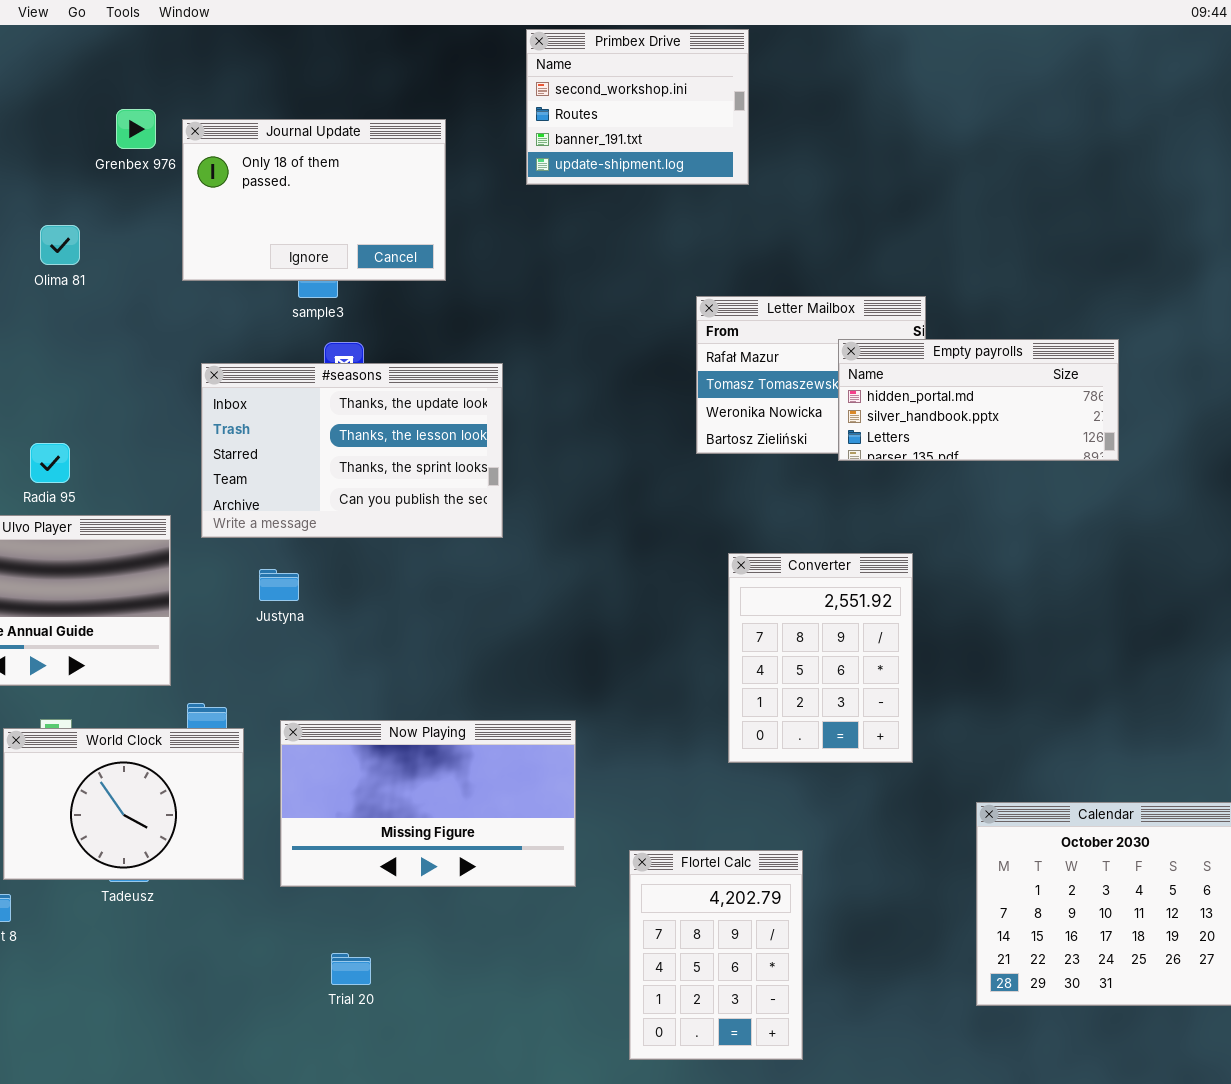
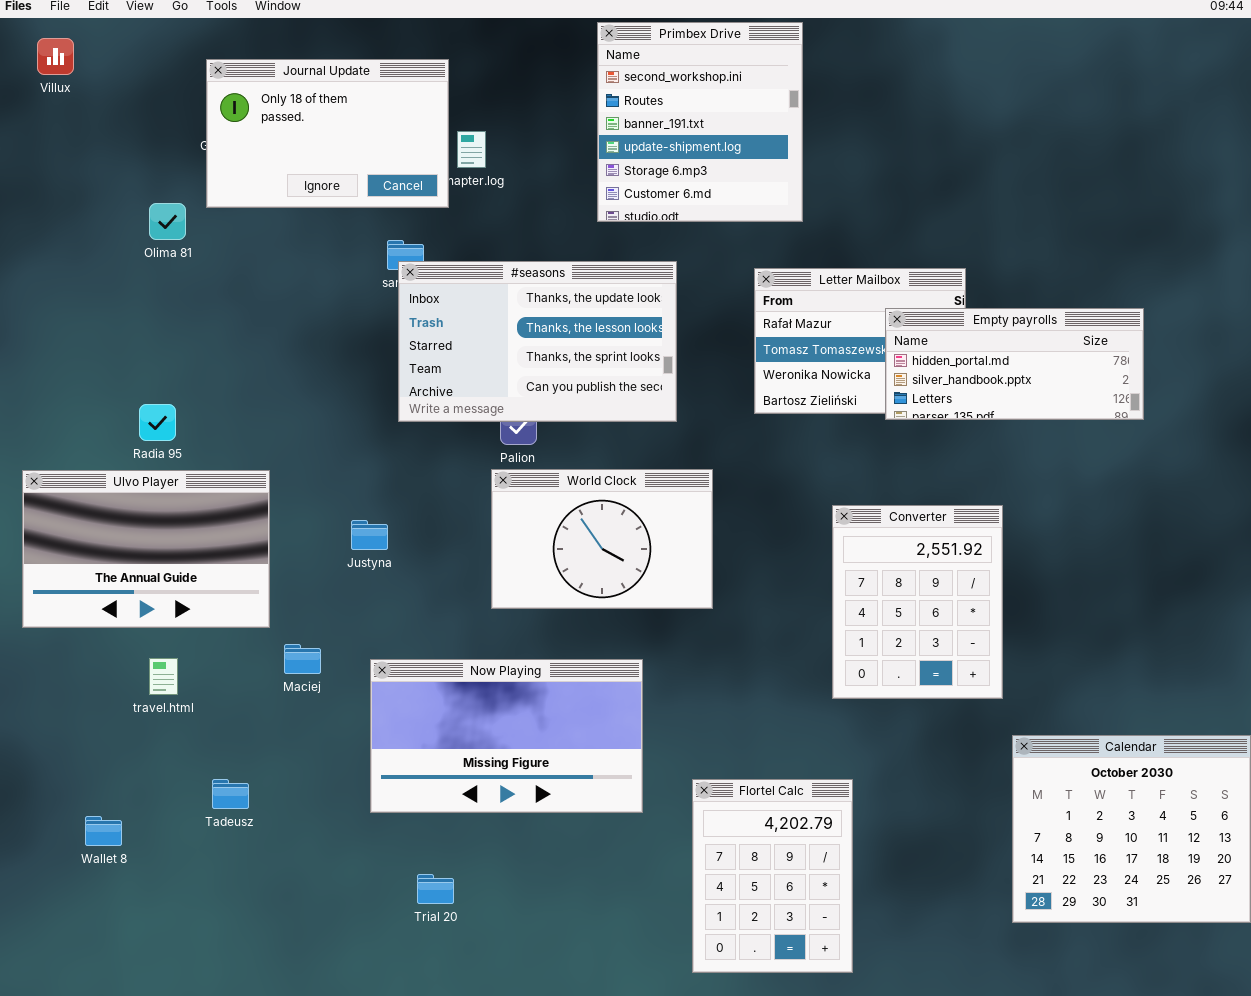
Primbex Drive: [526,29,749,185] -> [597,22,803,222], resized
Journal Update: [182,119,446,281] -> [206,59,449,208], moved
#seasons: [201,363,503,538] -> [398,261,677,422], moved
Converter: [728,553,913,763] -> [832,505,1003,699], moved
World Clock: [3,728,244,880] -> [491,469,713,609], moved

